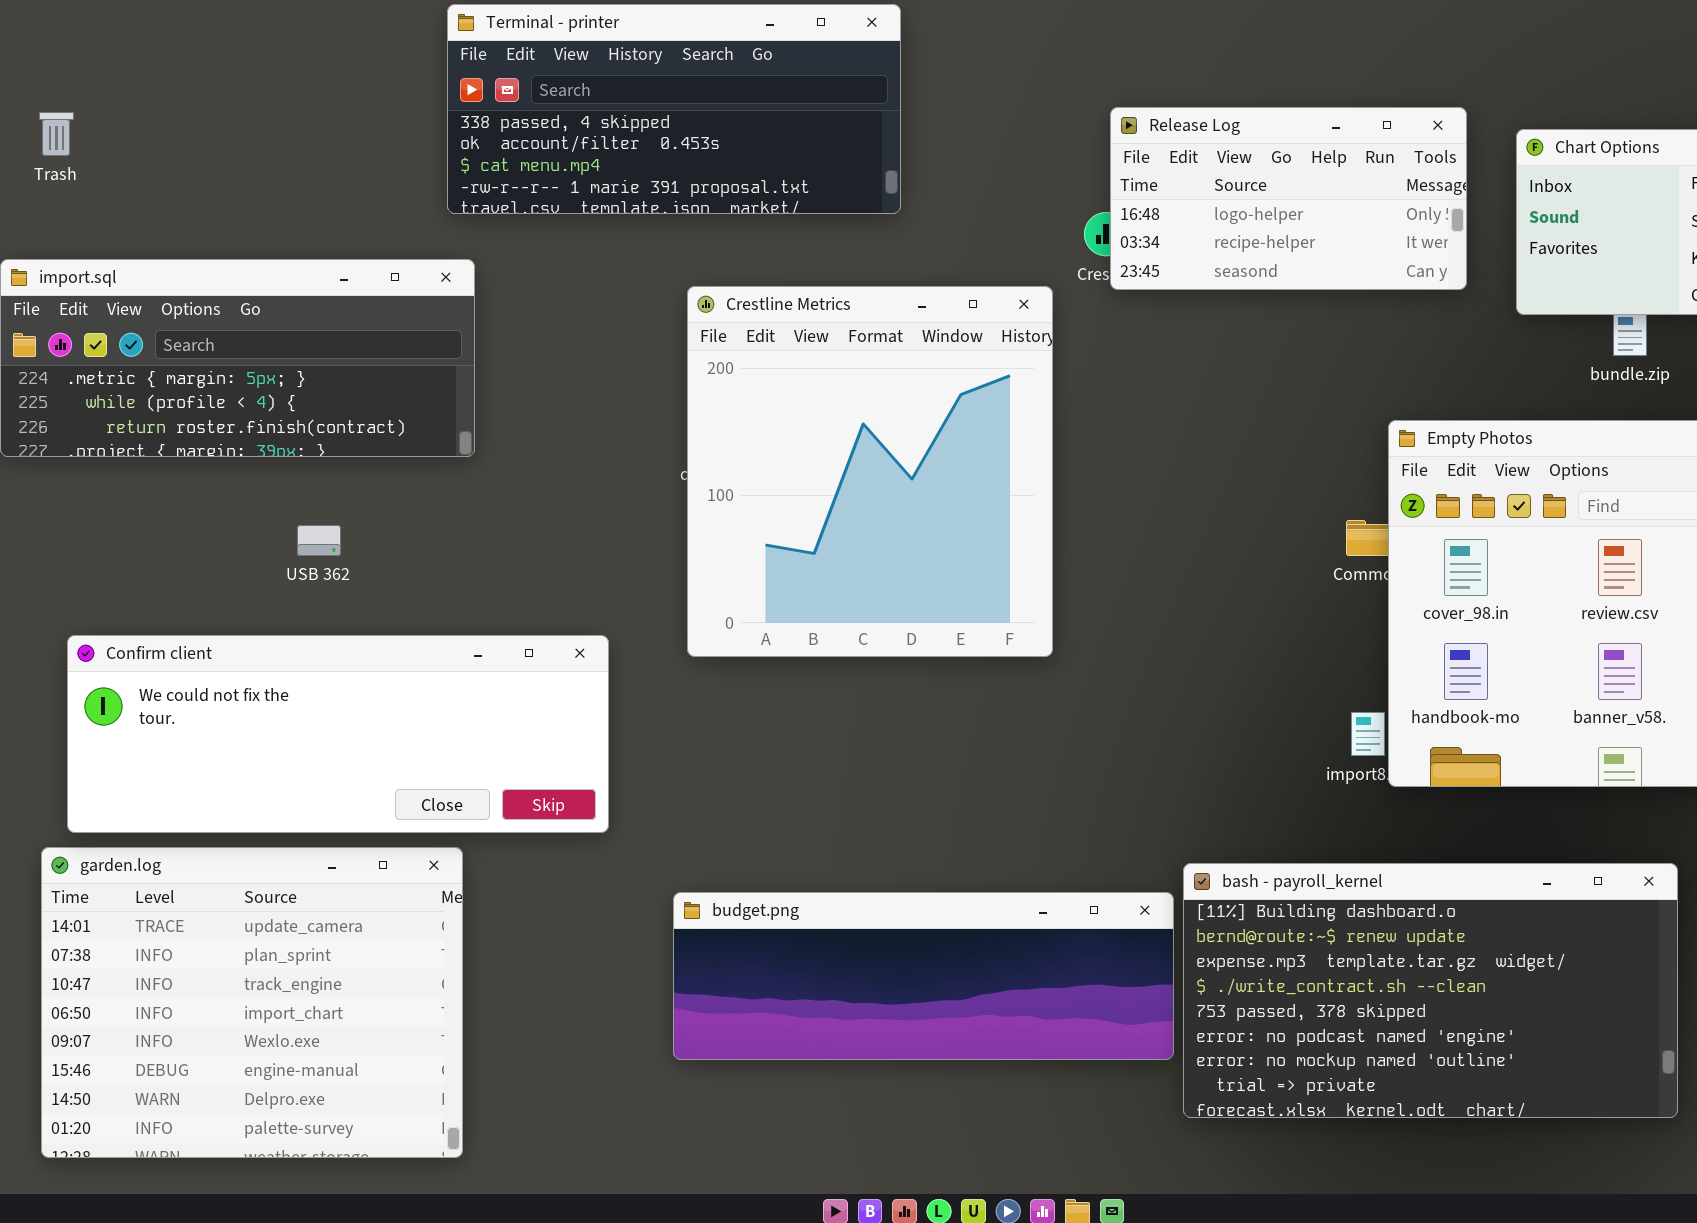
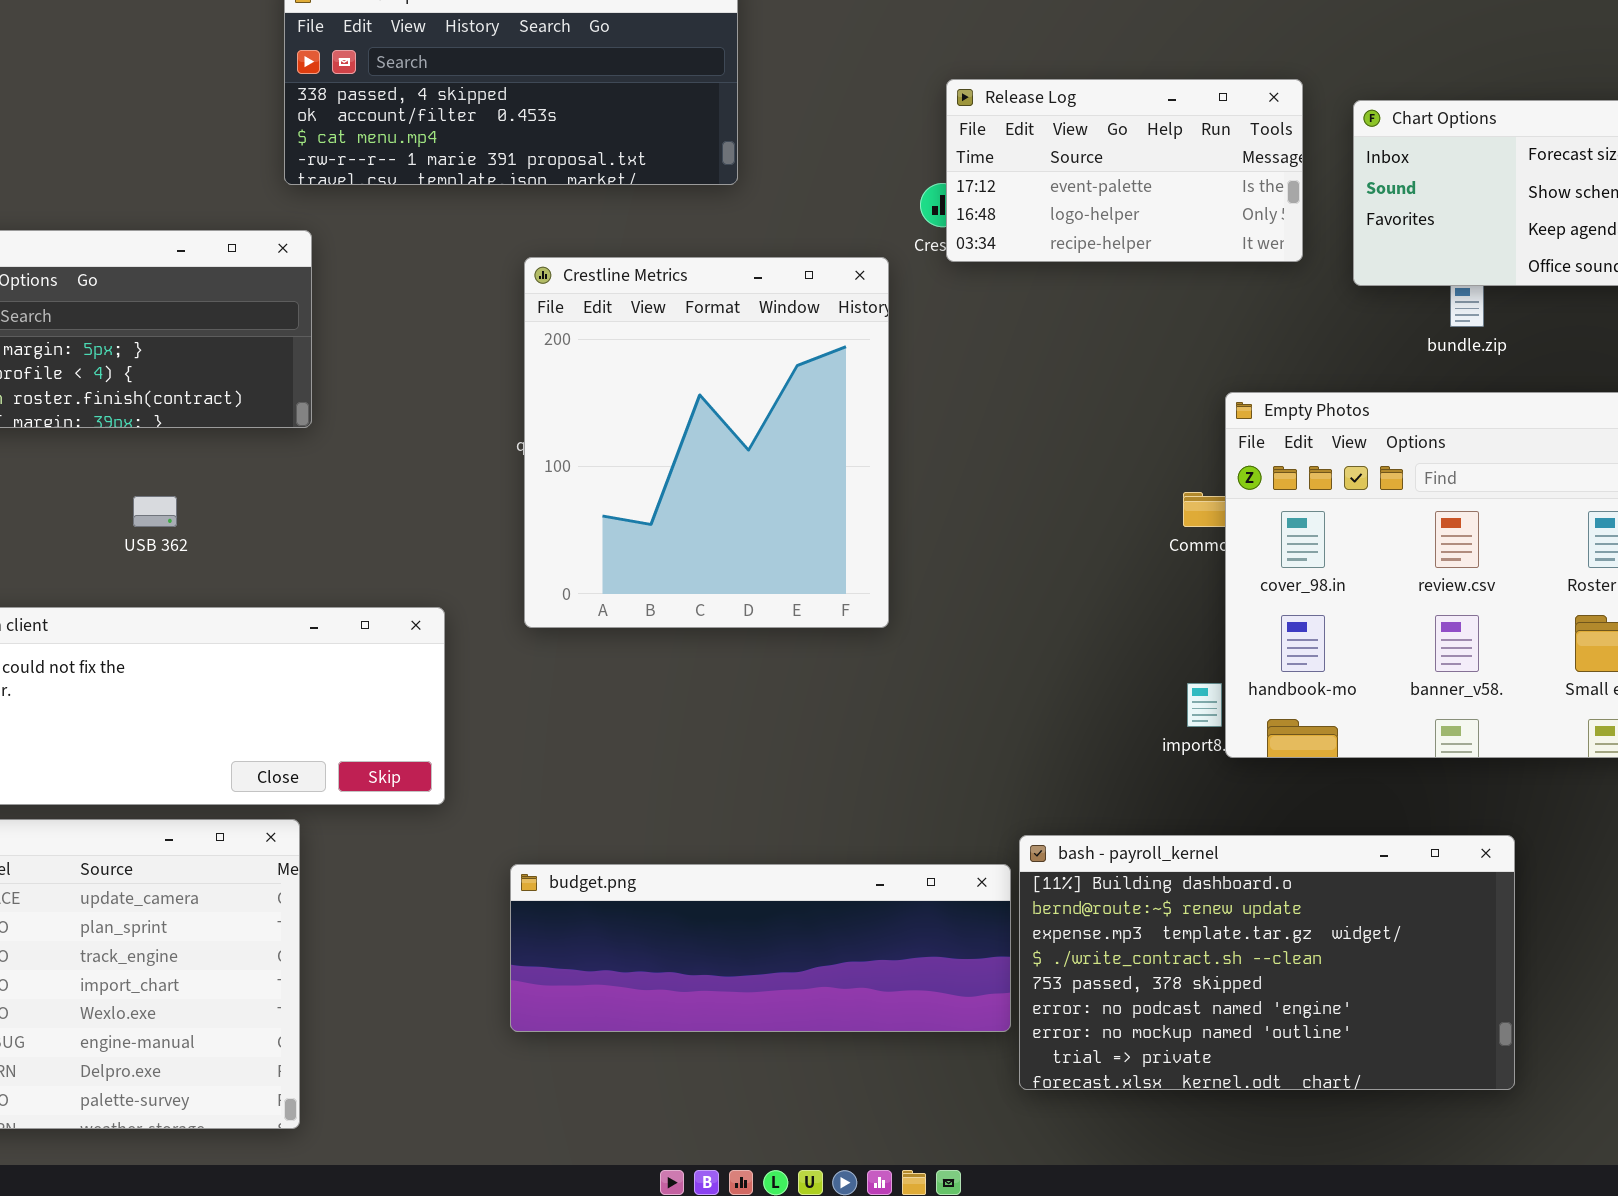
Release Log: [1110,107,1467,290] -> [946,79,1303,262], scrolled up 1 row

